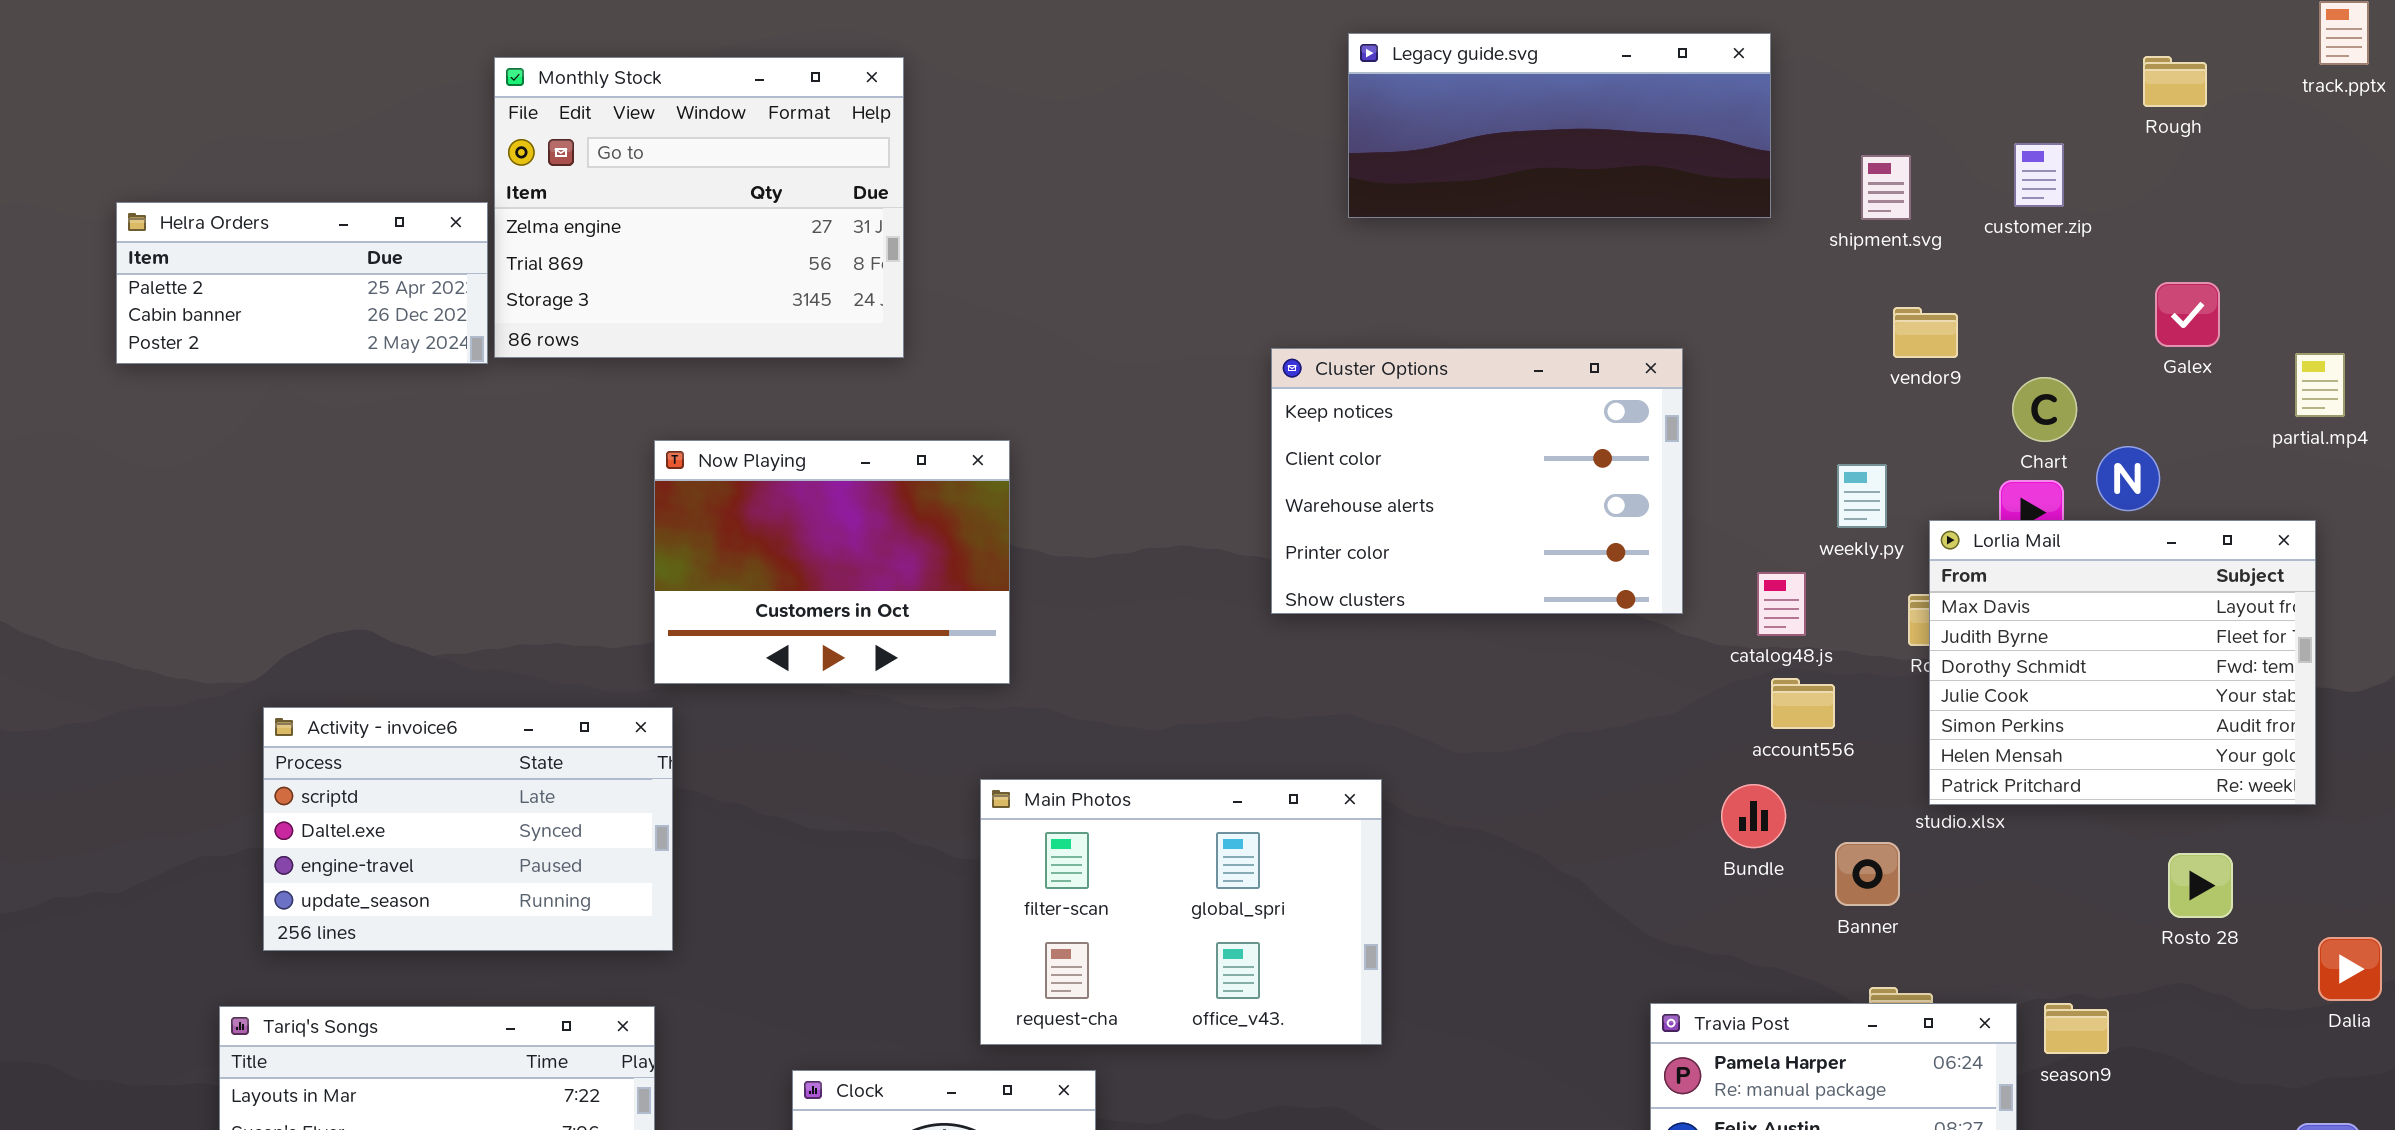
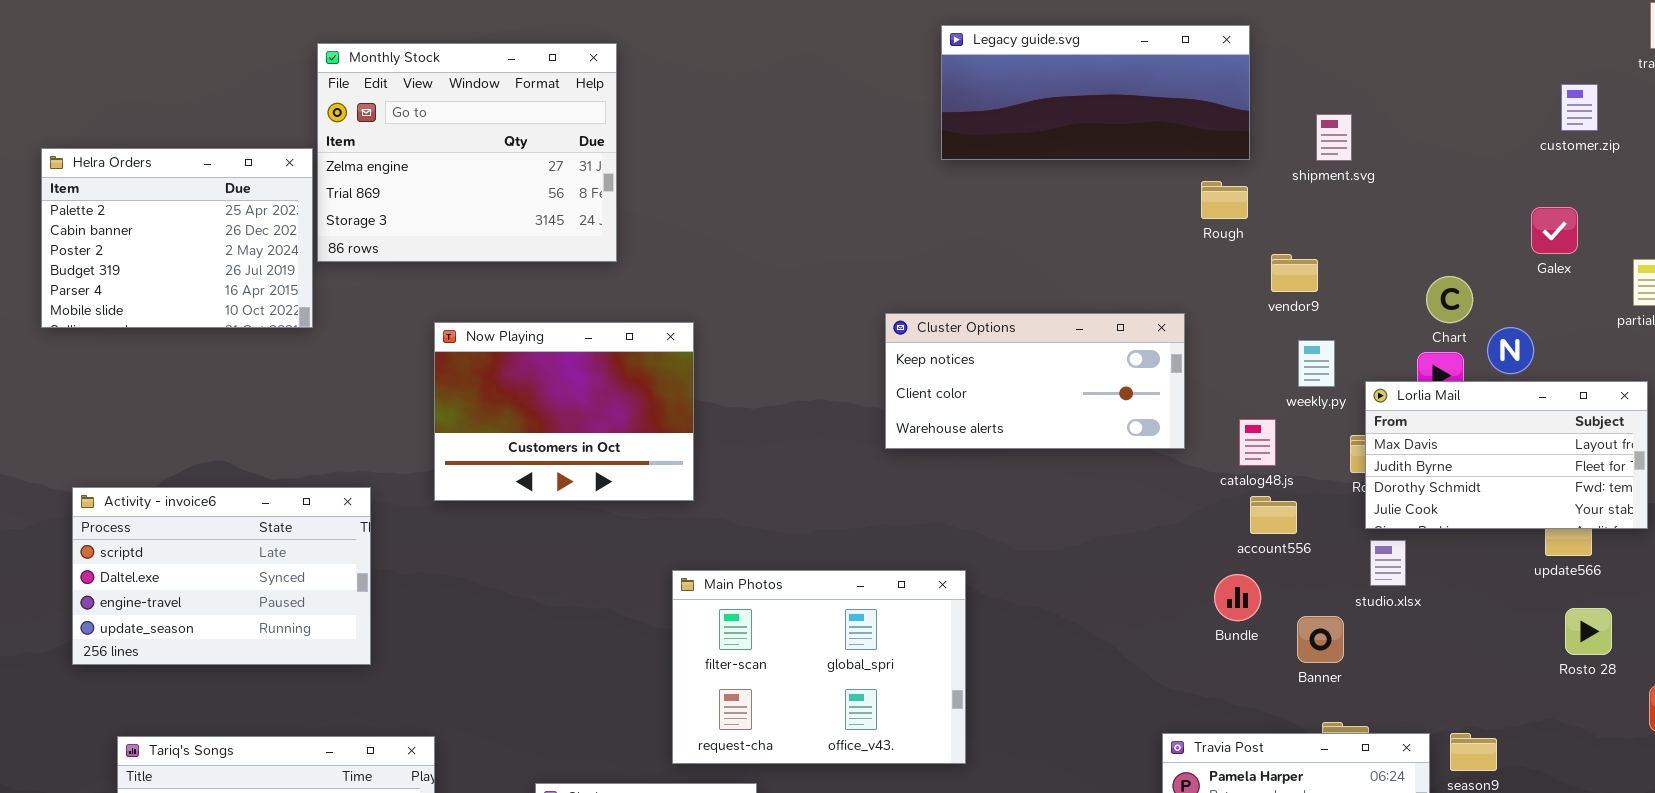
Rough: [2143,56,2207,107] -> [1201,181,1248,219], moved
customer.zip: [2014,143,2064,207] -> [1561,84,1598,131], moved
Helra Orders: [116,202,488,364] -> [41,148,313,328], resized
vendor9: [1893,307,1958,358] -> [1271,254,1318,292], moved
Cluster Options: [1271,348,1683,614] -> [885,313,1185,449], resized
Lorlia Mail: [1929,520,2316,805] -> [1365,381,1648,529], resized
Activity - invoice6: [263,707,673,951] -> [72,487,371,665], moved
Rosto 28: [2168,853,2233,918] -> [1565,608,1612,655], moved

